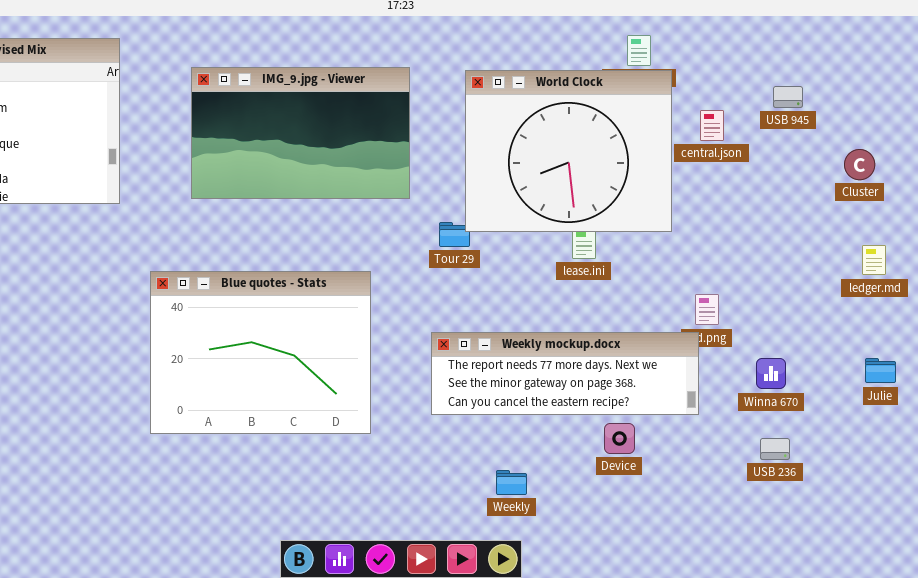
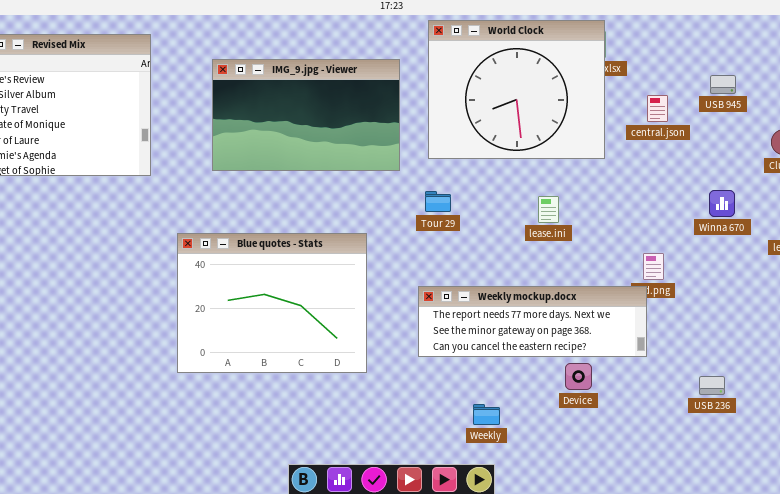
World Clock: [465,70,672,232] -> [428,20,605,159], moved
Winna 670: [756,358,786,389] -> [709,190,735,217], moved

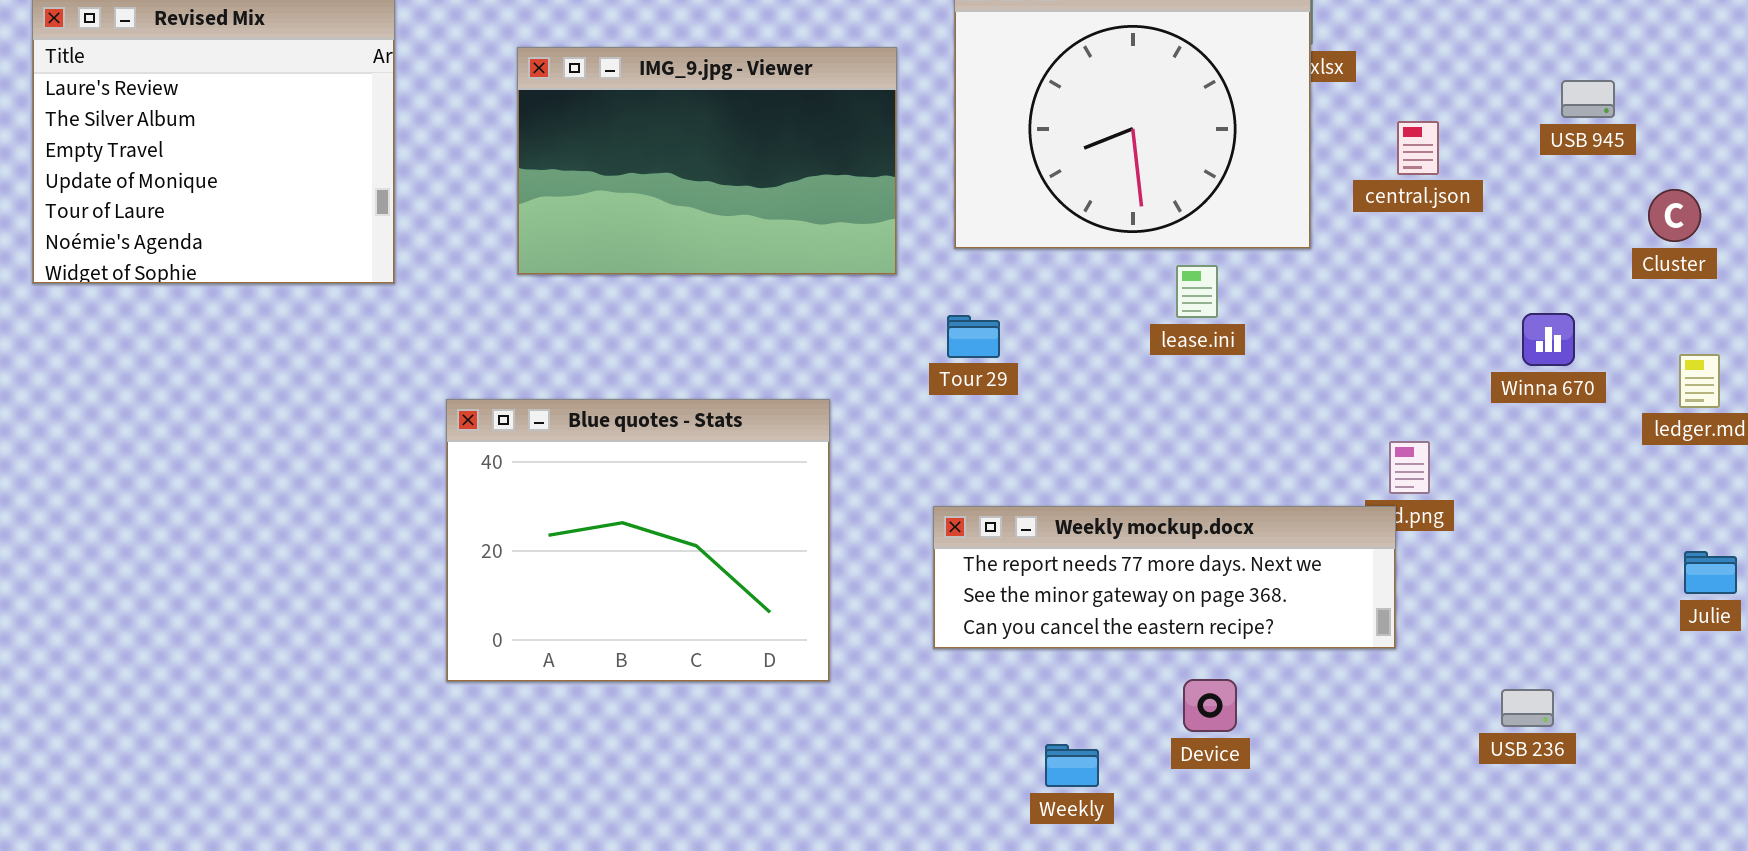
USB 945: [710,75,736,94] -> [1561,80,1615,118], moved
lease.ini: [538,196,559,223] -> [1176,265,1218,318], moved
Device: [565,363,592,390] -> [1183,679,1237,732], moved

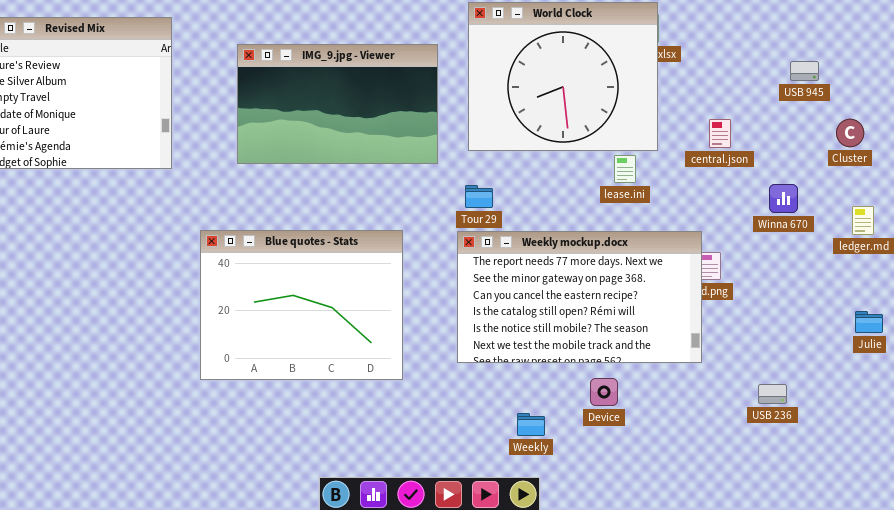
central.json: [1397,121,1439,175] -> [709,119,731,148], moved
lease.ini: [1176,265,1218,318] -> [614,155,636,183], moved
Weekly mockup.docx: [933,506,1396,649] -> [457,231,702,363], resized

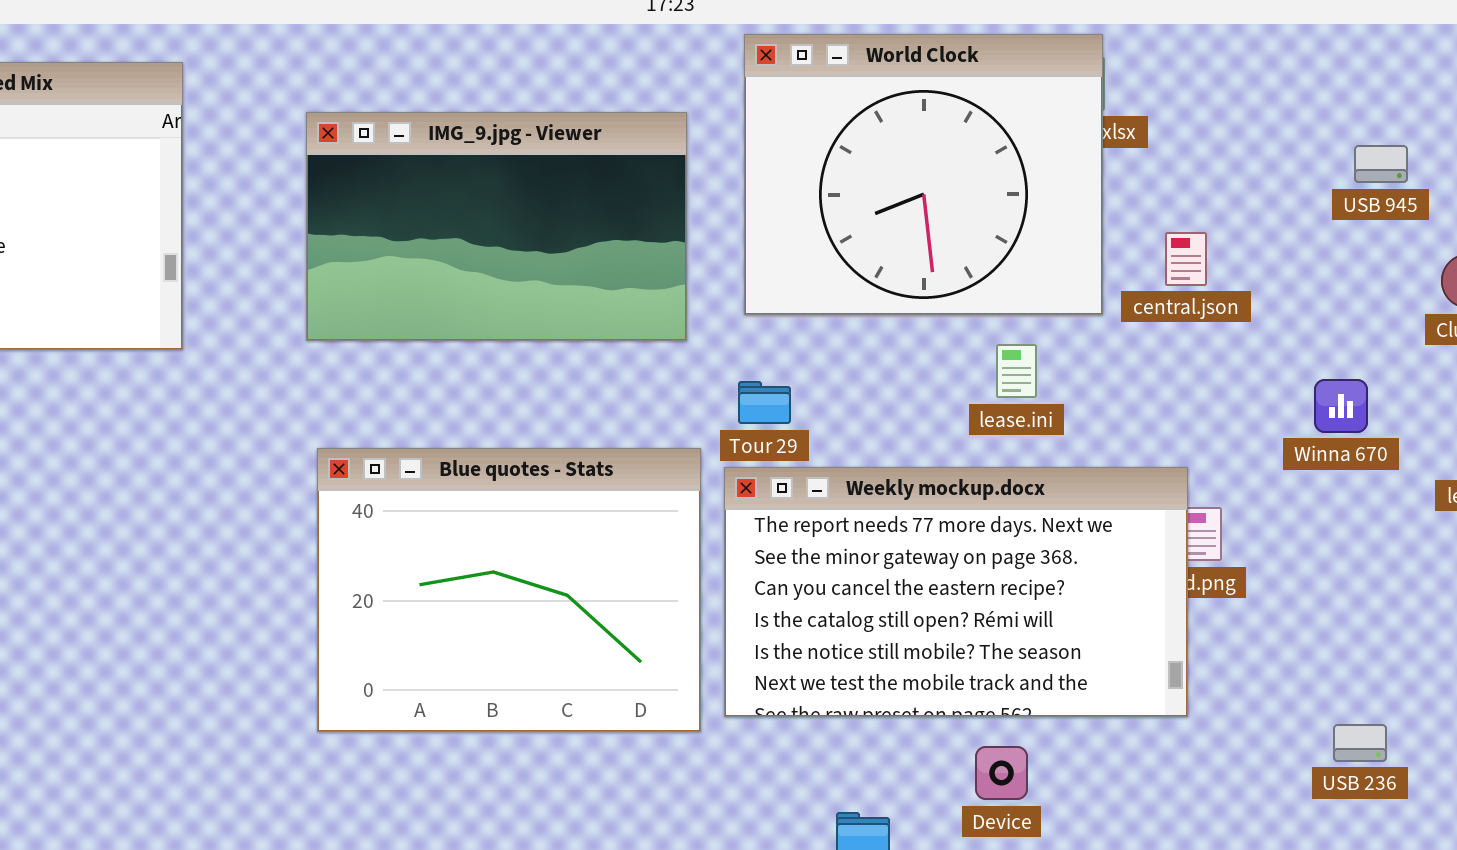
central.json: [709,119,731,148] -> [1165,232,1207,286], moved
lease.ini: [614,155,636,183] -> [996,344,1037,398], moved
Blue quotes - Stats: [200,230,403,380] -> [317,448,701,732], moved
USB 236: [758,384,787,404] -> [1333,724,1387,762], moved

